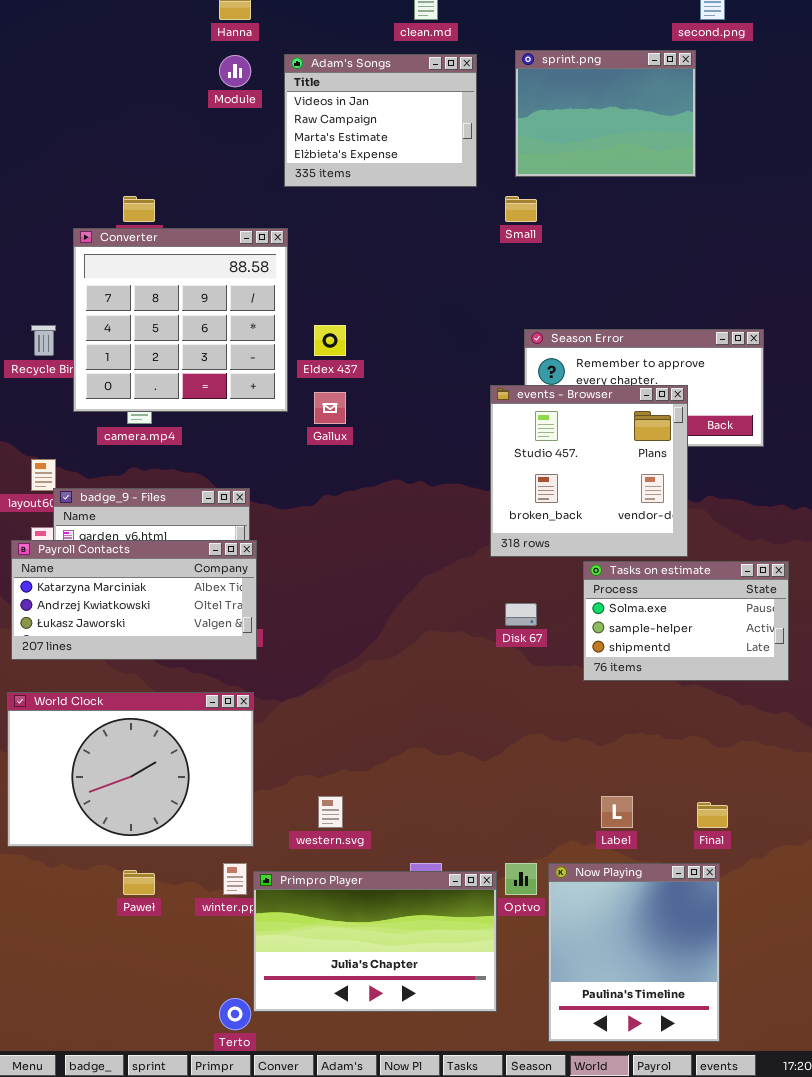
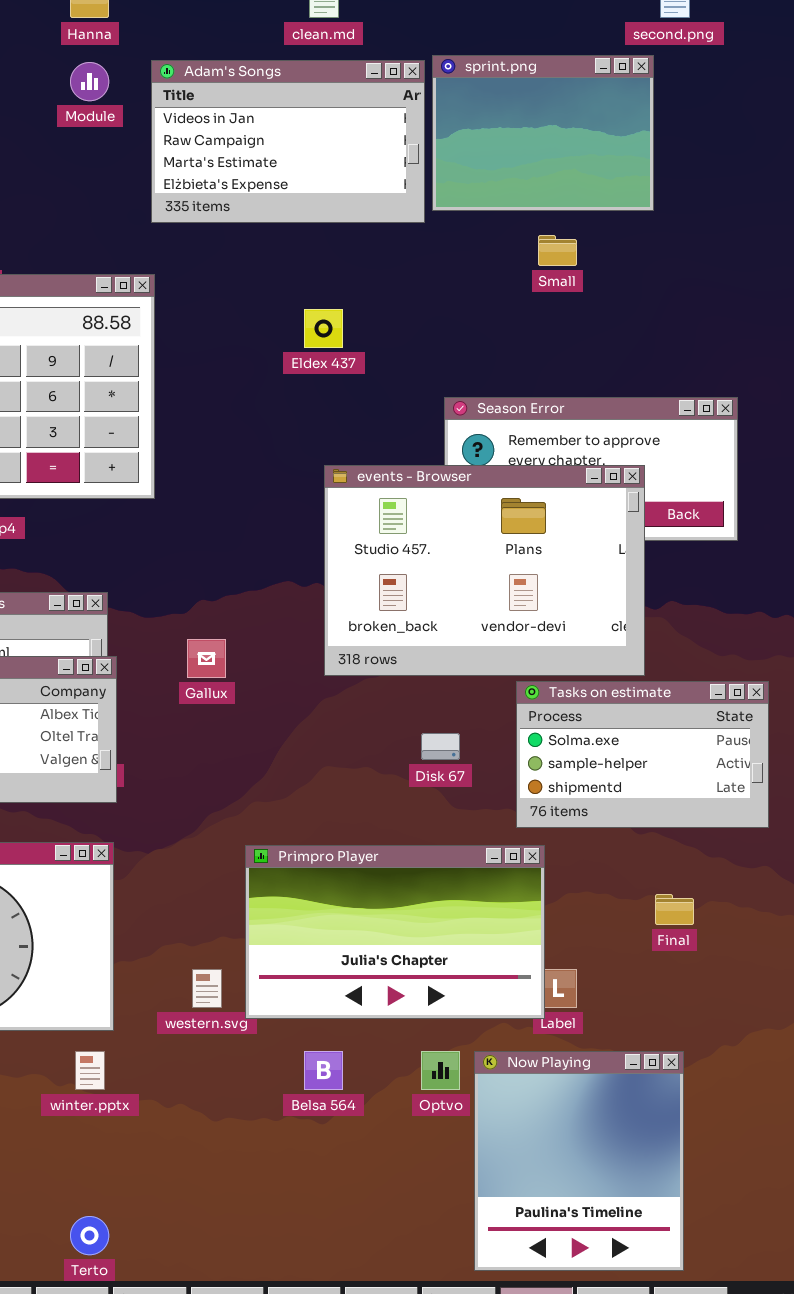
Adam's Songs: [284,54,477,187] -> [151,60,425,223], resized
Small: [505,196,537,222] -> [538,235,577,266], moved
Eldex 437: [314,325,346,356] -> [304,309,343,348], moved
events - Browser: [490,385,688,557] -> [324,465,645,676], resized
Gallux: [314,392,346,424] -> [187,639,226,678], moved
Final: [697,802,728,828] -> [655,894,694,925], moved
Primpro Player: [253,871,497,1012] -> [245,845,545,1019], moved

